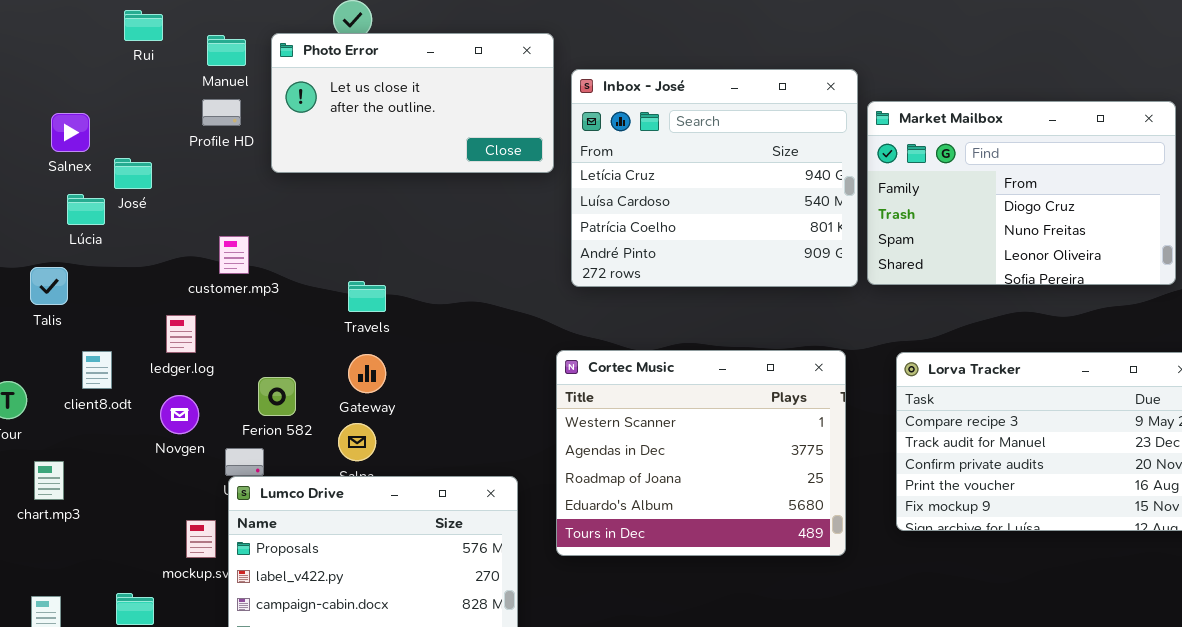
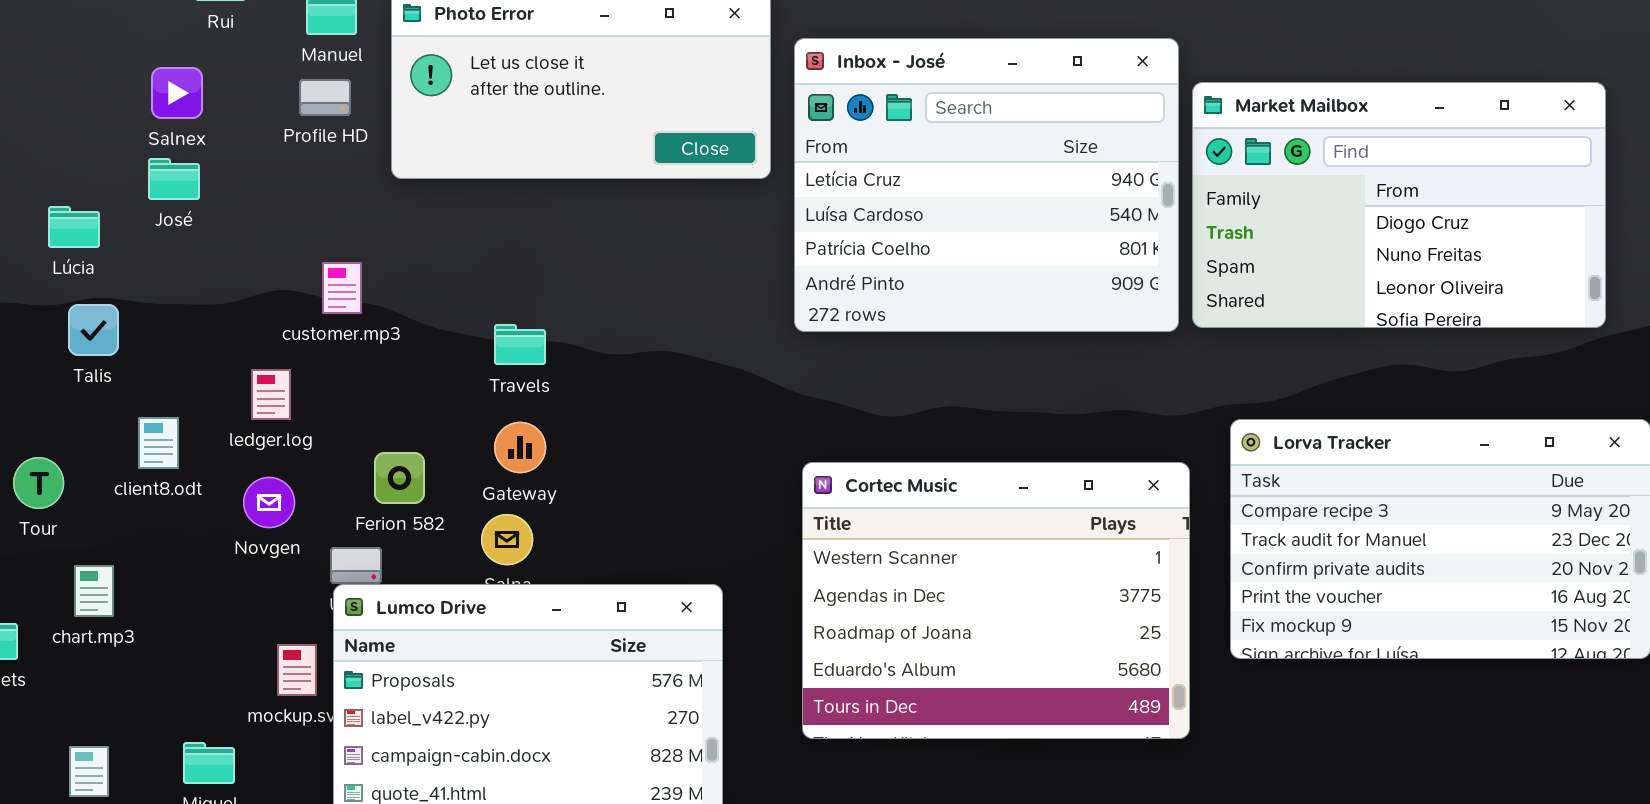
Salnex: [51,113,90,152] -> [151,67,203,119], moved
José: [114,158,152,189] -> [148,158,200,200], moved
Lúcia: [67,194,105,225] -> [48,206,100,248], moved
Cortec Music: [556,350,846,556] -> [802,462,1190,739], moved

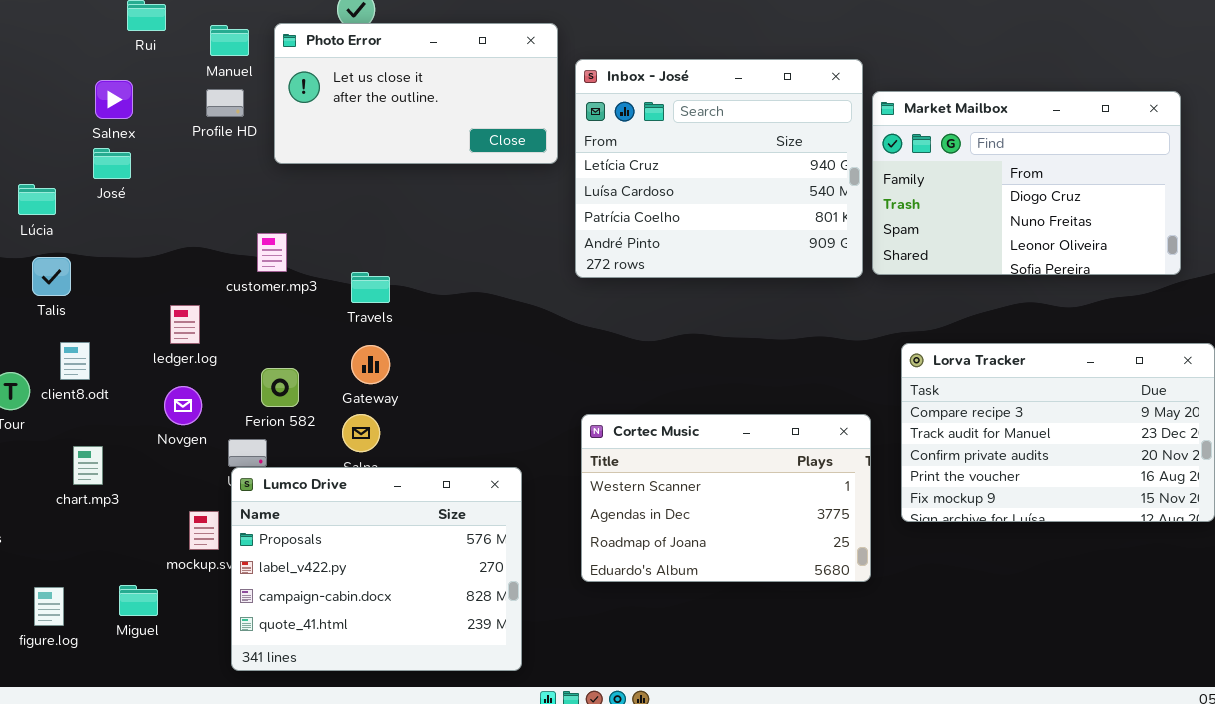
customer.mp3: [322,262,362,314] -> [257,233,287,272], moved
client8.odt: [138,417,179,469] -> [60,342,90,380], moved
Cortec Music: [802,462,1190,739] -> [581,414,871,582], resized
chart.mp3: [74,565,114,617] -> [73,446,103,485], moved

